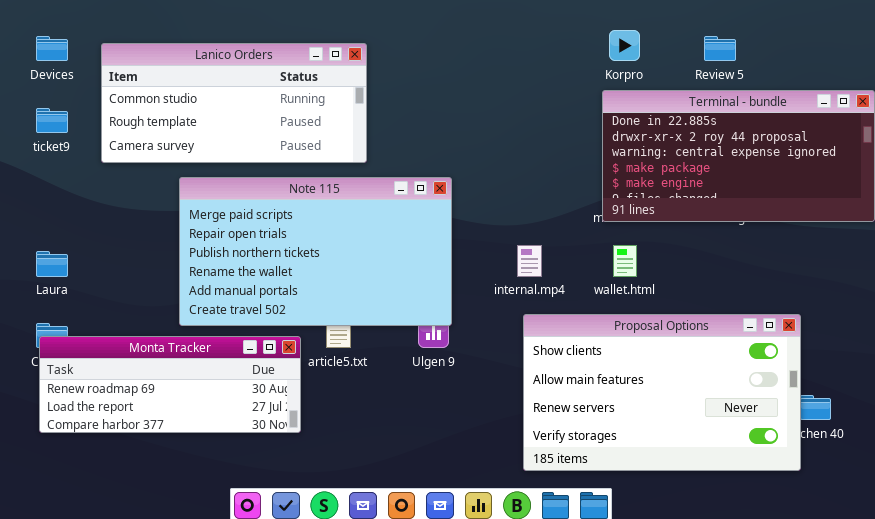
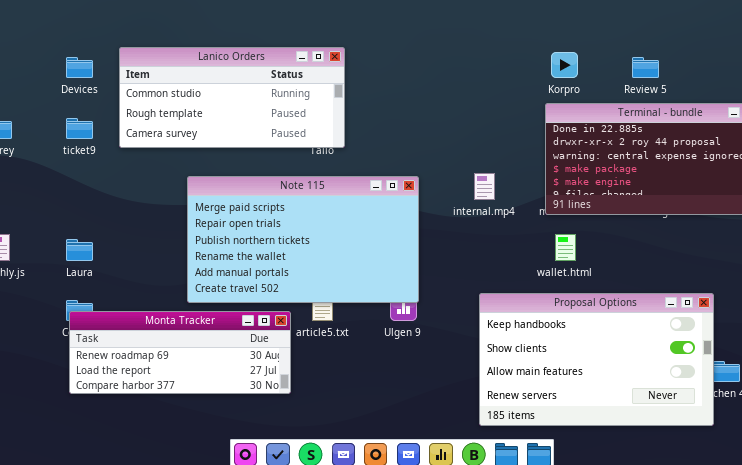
Lanico Orders: [101,43,367,163] -> [119,47,345,148], moved
internal.mp4: [517,245,542,277] -> [474,173,495,200], moved
Proposal Options: [523,314,801,471] -> [479,293,714,426], scrolled up 1 row

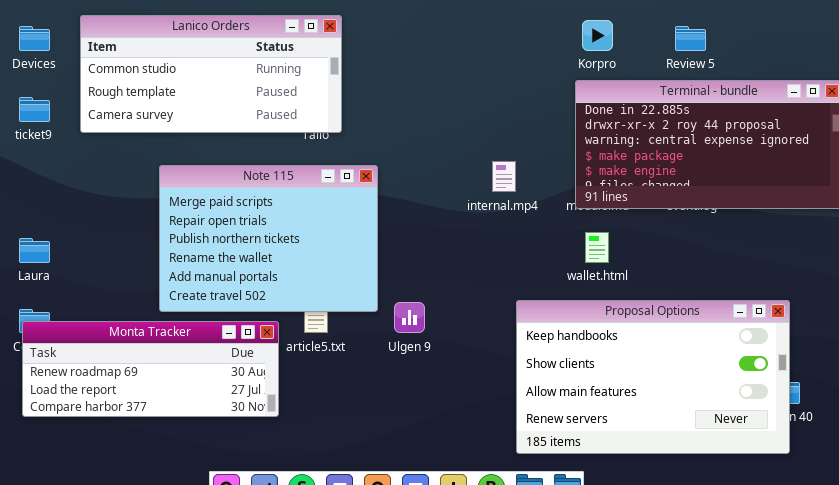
Note 115: [187,176,419,303] -> [159,165,378,312], resized
Proposal Options: [479,293,714,426] -> [516,300,790,454], moved

